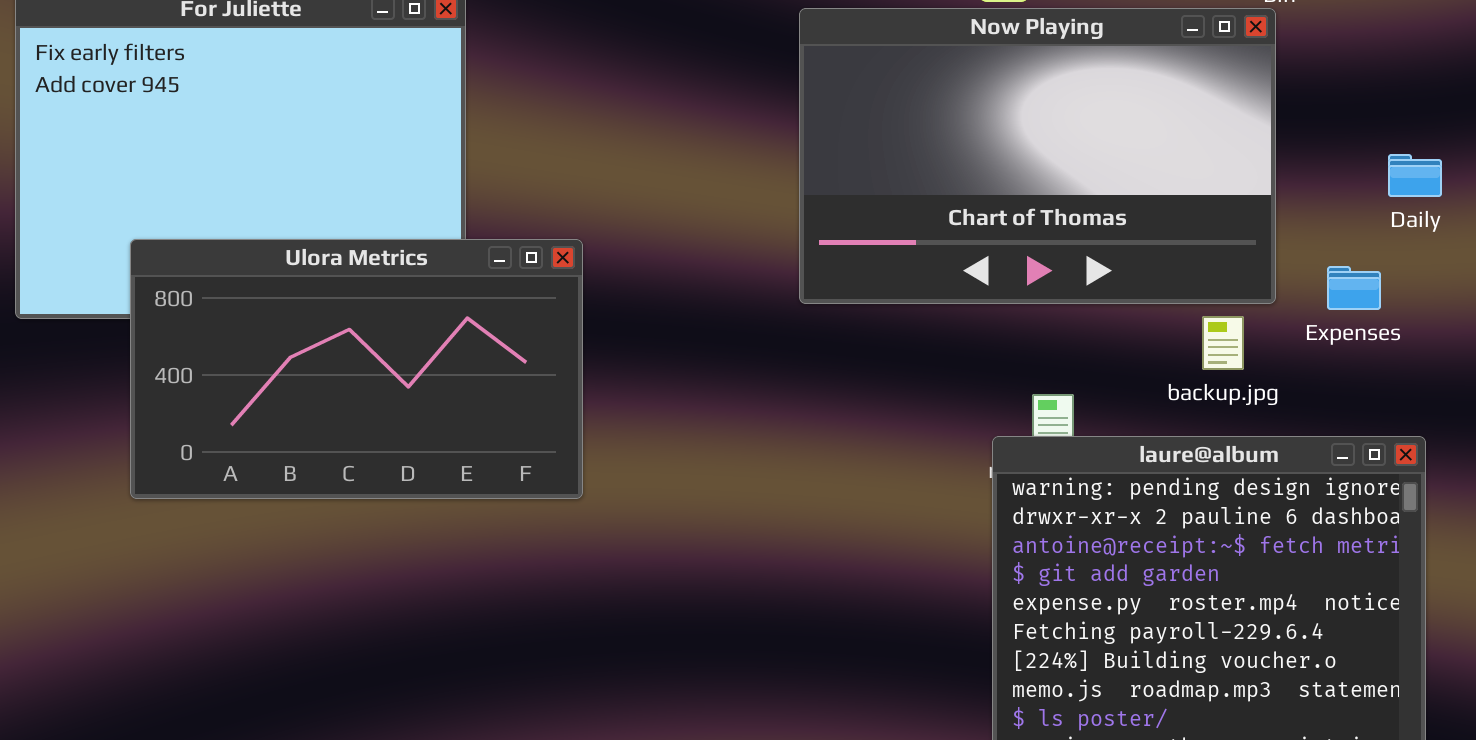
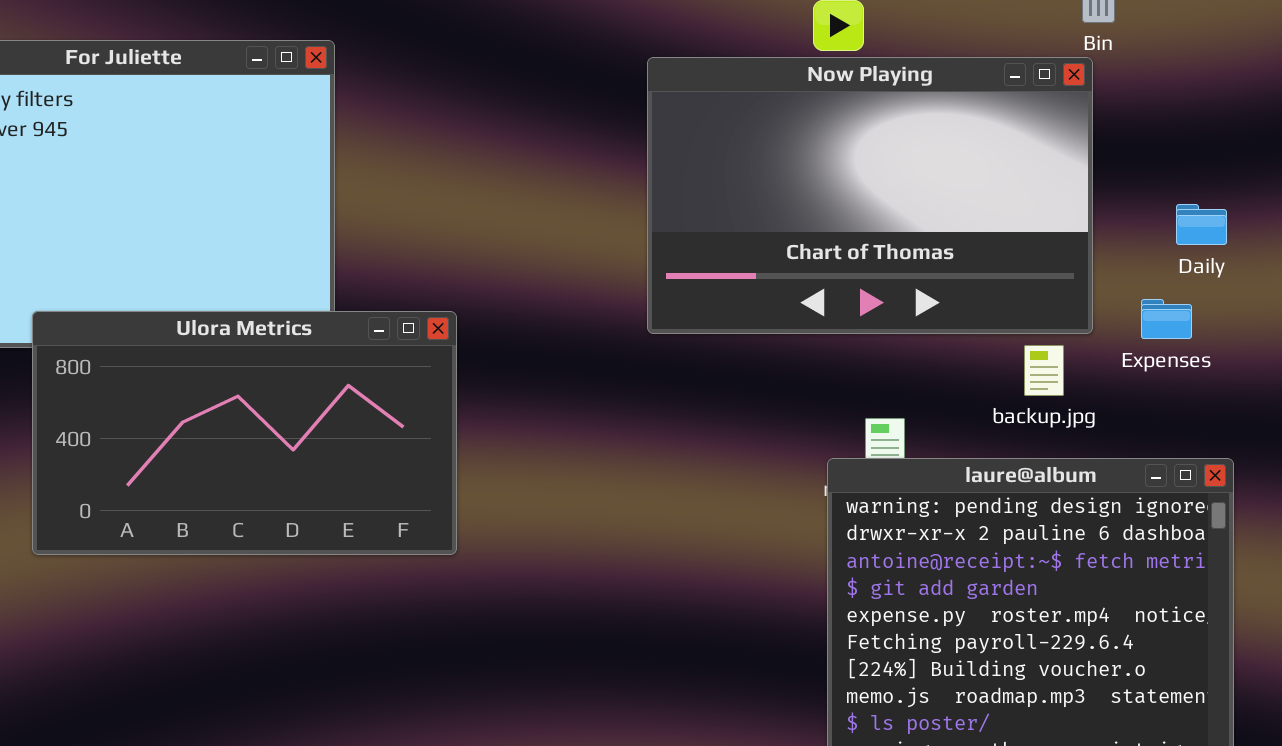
Daily: [1388,154,1442,197] -> [1176,204,1227,245], moved
Ulora Metrics: [130,239,583,499] -> [32,311,457,555], moved

